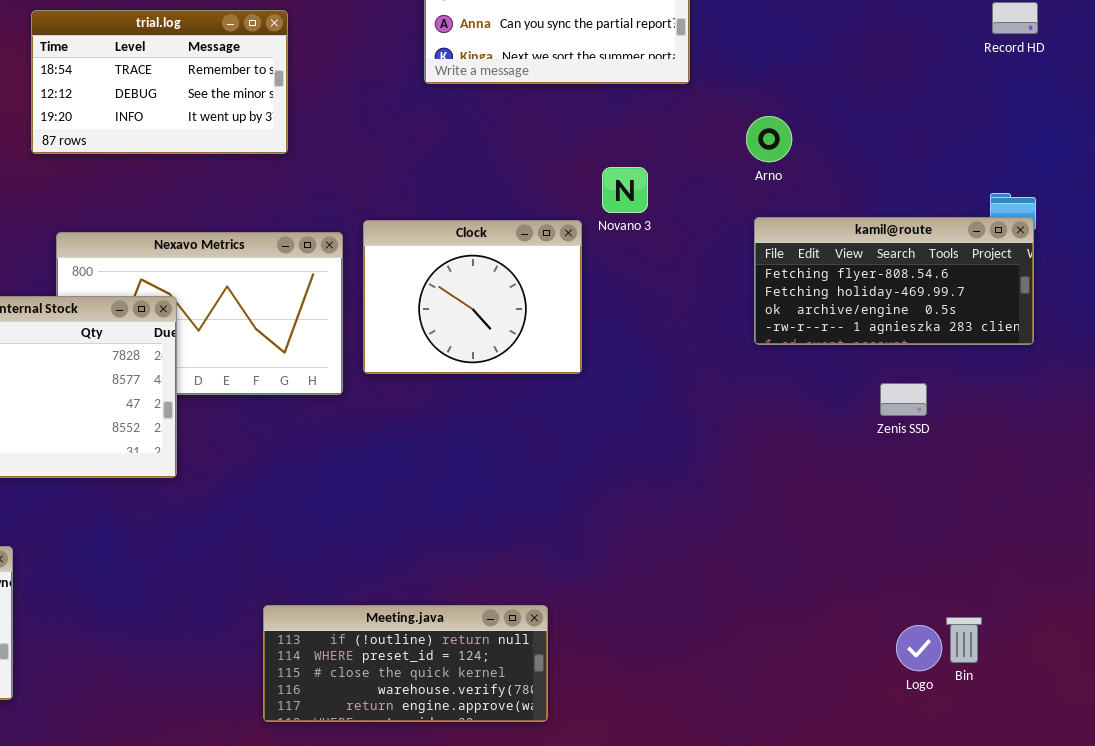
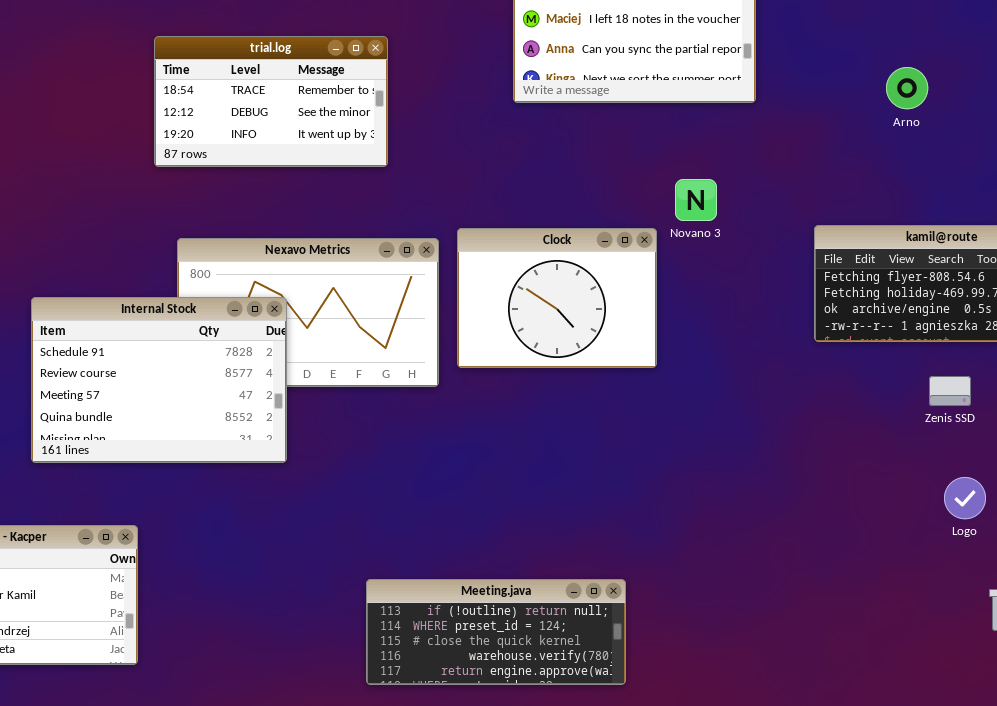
Arno: [746,116,792,162] -> [886,67,928,109], moved
Logo: [896,625,942,671] -> [944,477,986,519], moved

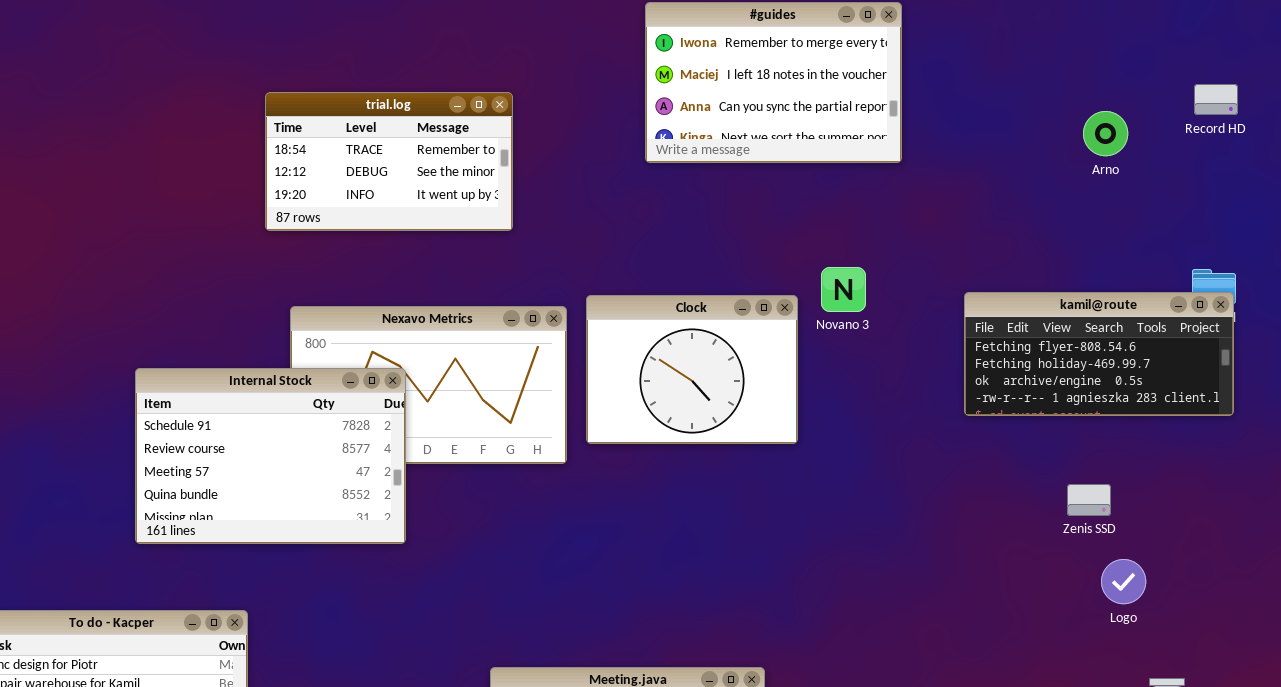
Arno: [886,67,928,109] -> [1083,111,1128,156], moved
Novano 3: [675,179,717,221] -> [821,267,866,312], moved
Zenis SSD: [929,376,971,406] -> [1067,484,1111,516], moved

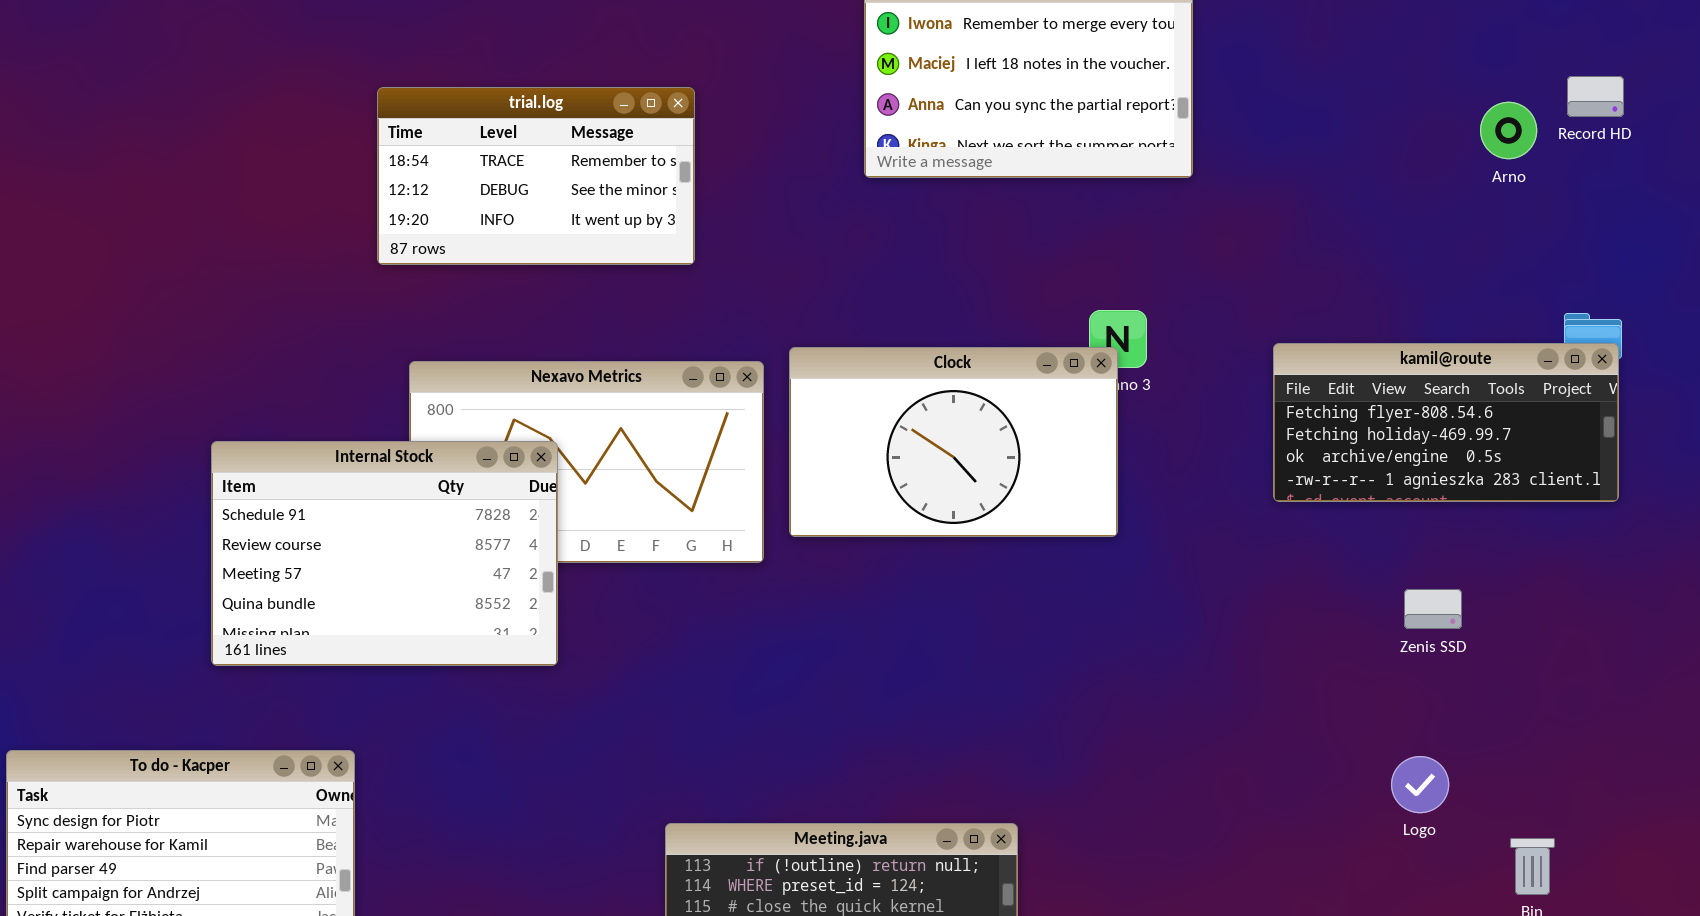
Arno: [1083,111,1128,156] -> [1480,102,1537,159], moved
Clock: [586,295,798,444] -> [789,347,1118,537], resized
Logo: [1101,559,1146,604] -> [1391,756,1449,813], moved

